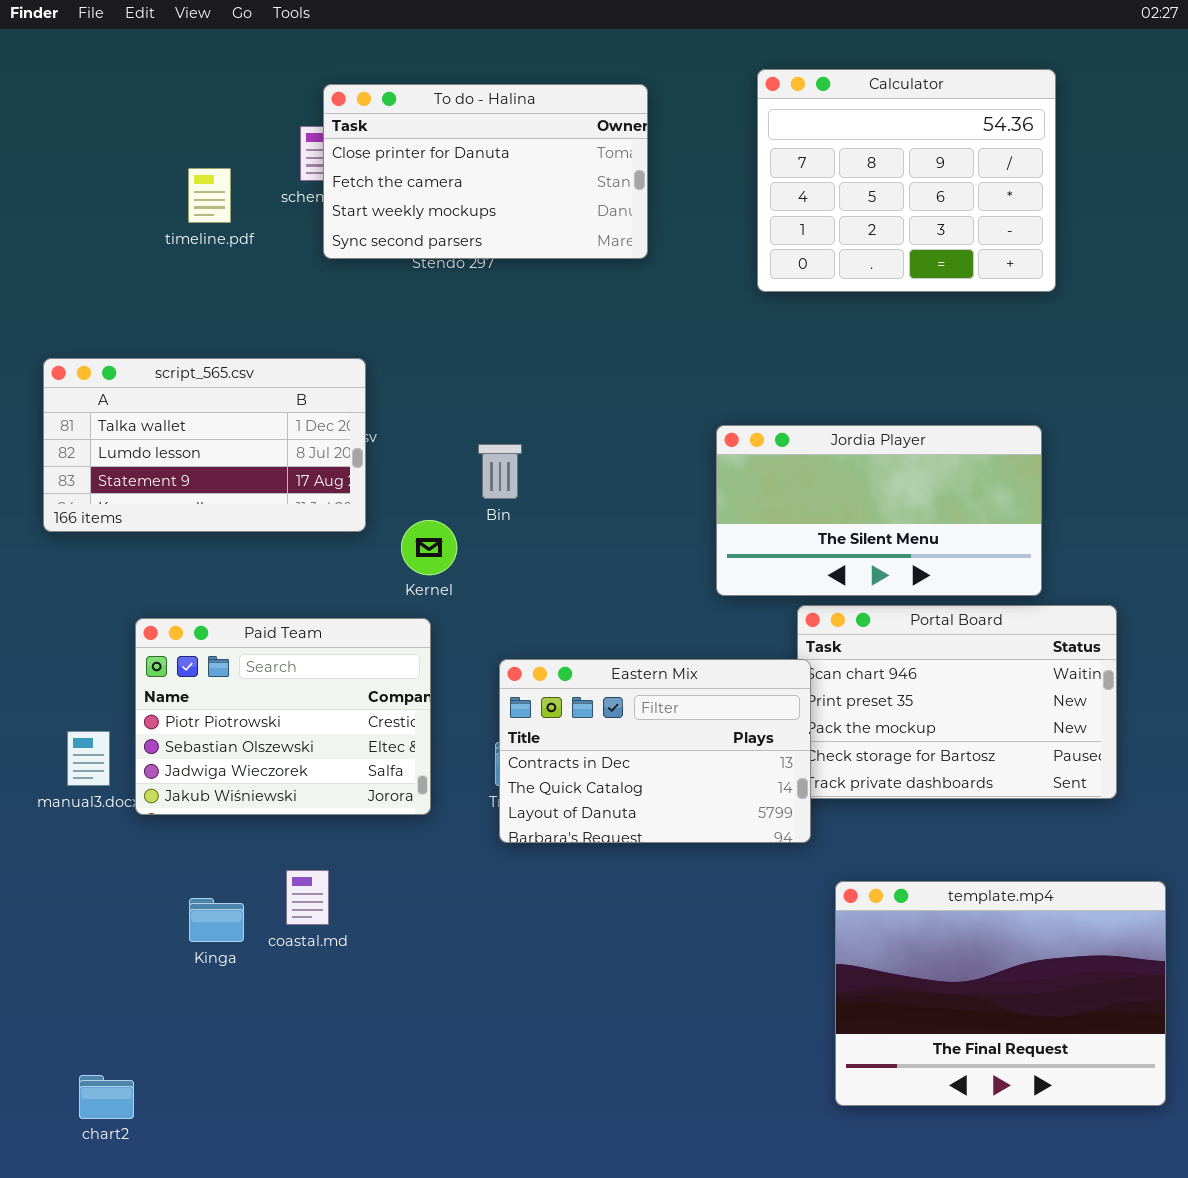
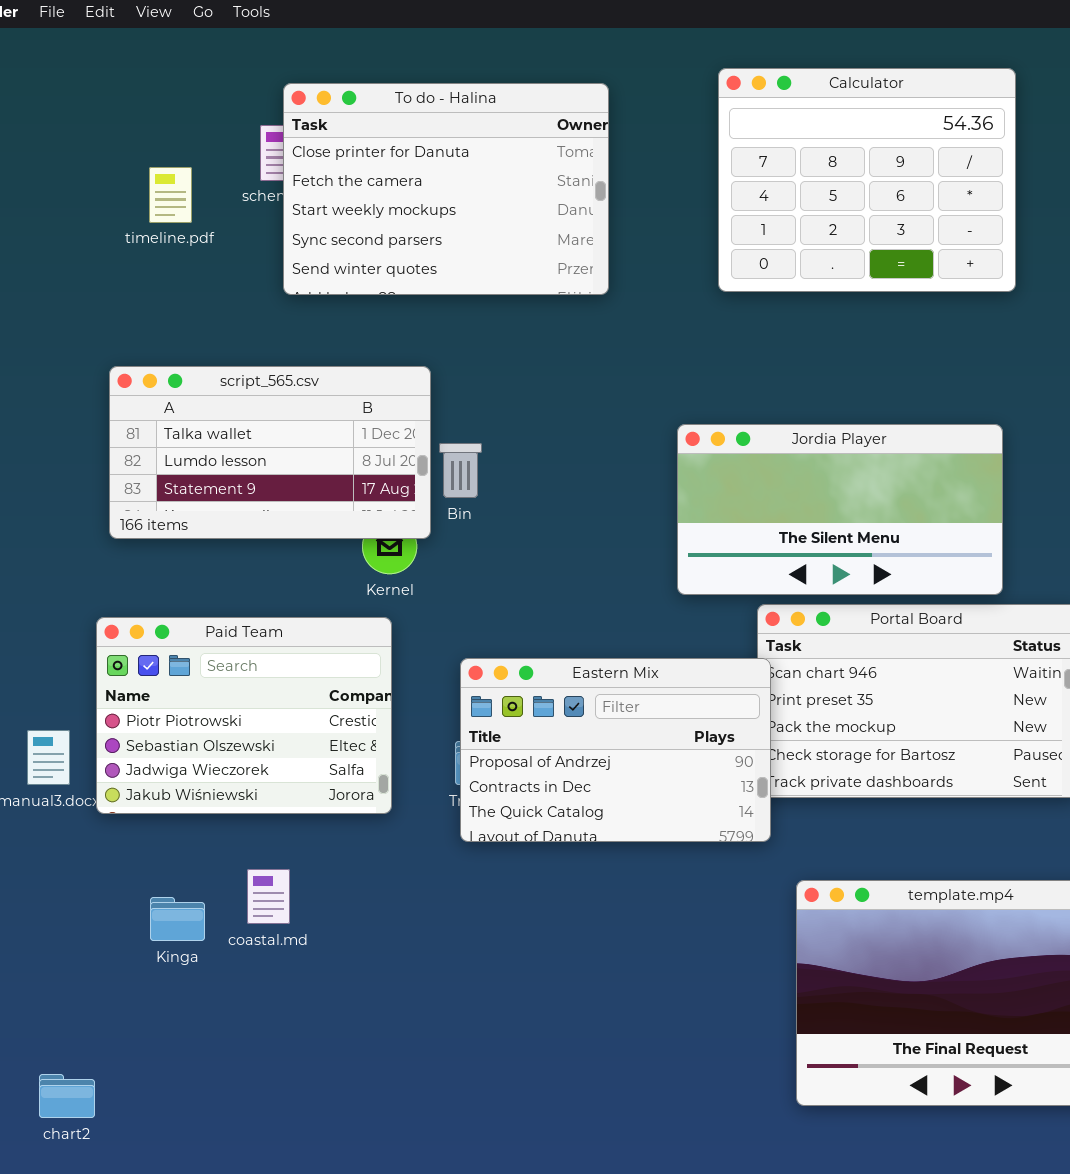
To do - Halina: [323,84,648,259] -> [283,83,609,295], resized
script_565.csv: [43,358,366,532] -> [109,366,431,539], moved
Eastern Mix: [499,659,811,843] -> [460,658,771,842], scrolled up 1 row

